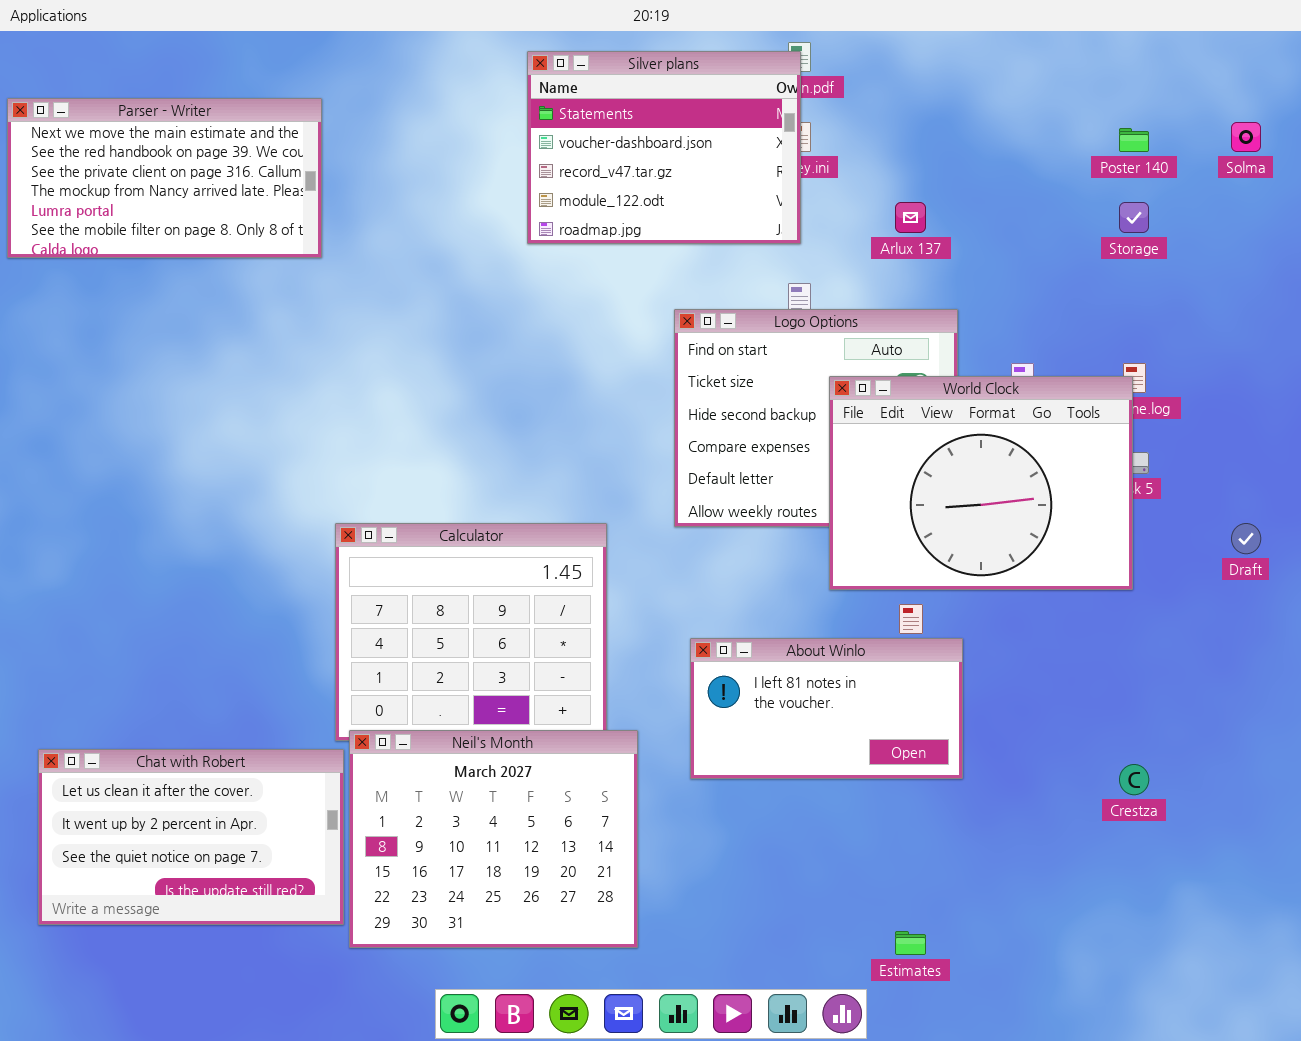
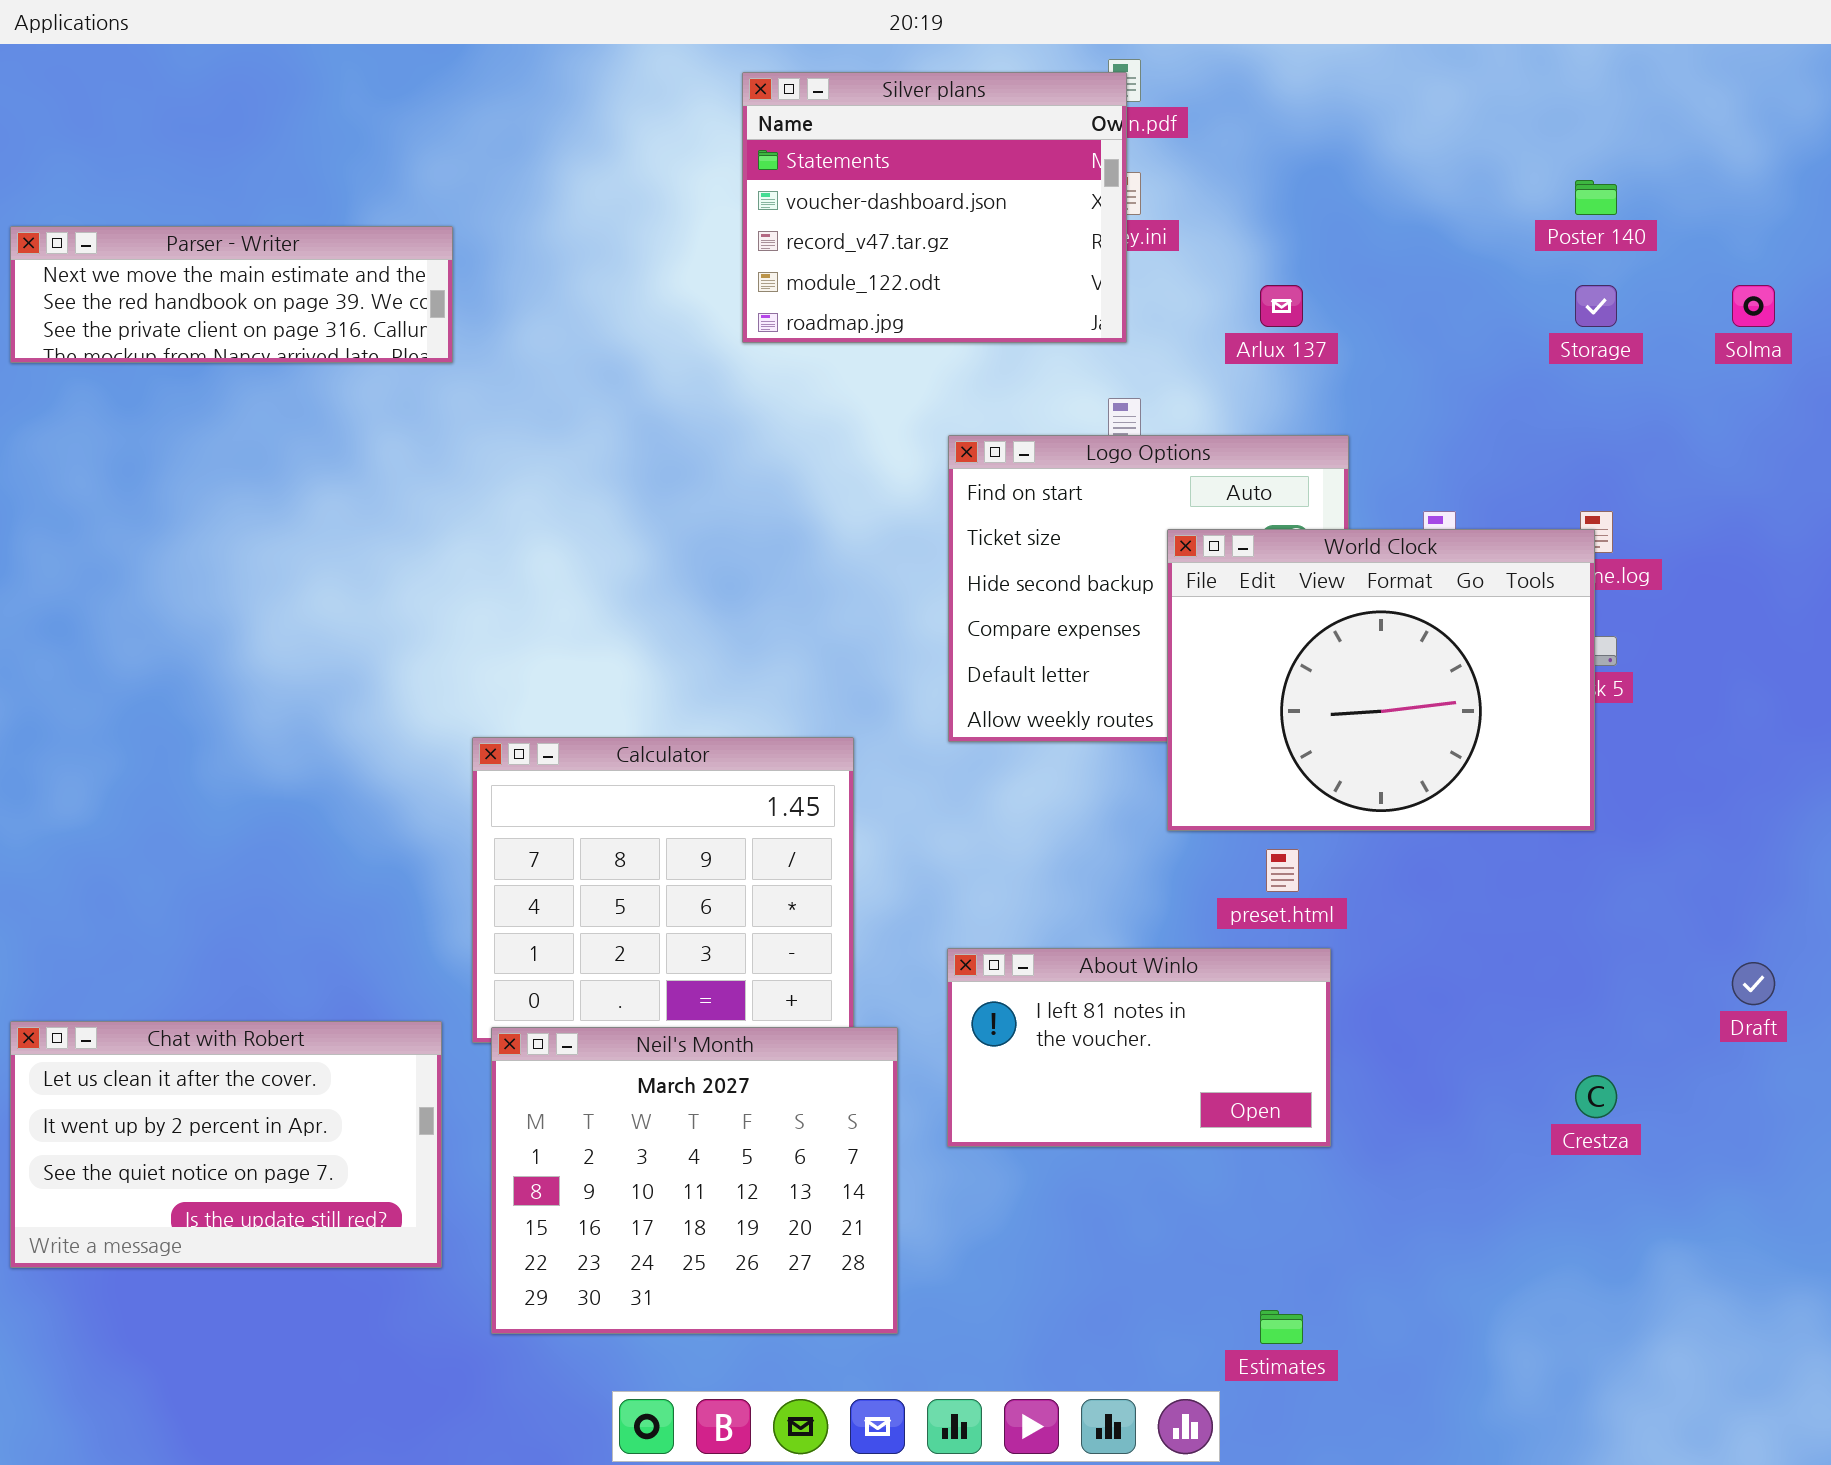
Parser - Writer: [7,98,322,258] -> [10,226,453,363], resized
Solma: [1231,122,1261,152] -> [1732,285,1775,327], moved
Draft: [1231,523,1261,554] -> [1732,962,1775,1005], moved
About Winlo: [690,638,963,779] -> [947,948,1331,1147], moved
Chat with Robert: [38,749,344,925] -> [10,1021,442,1268], moved

